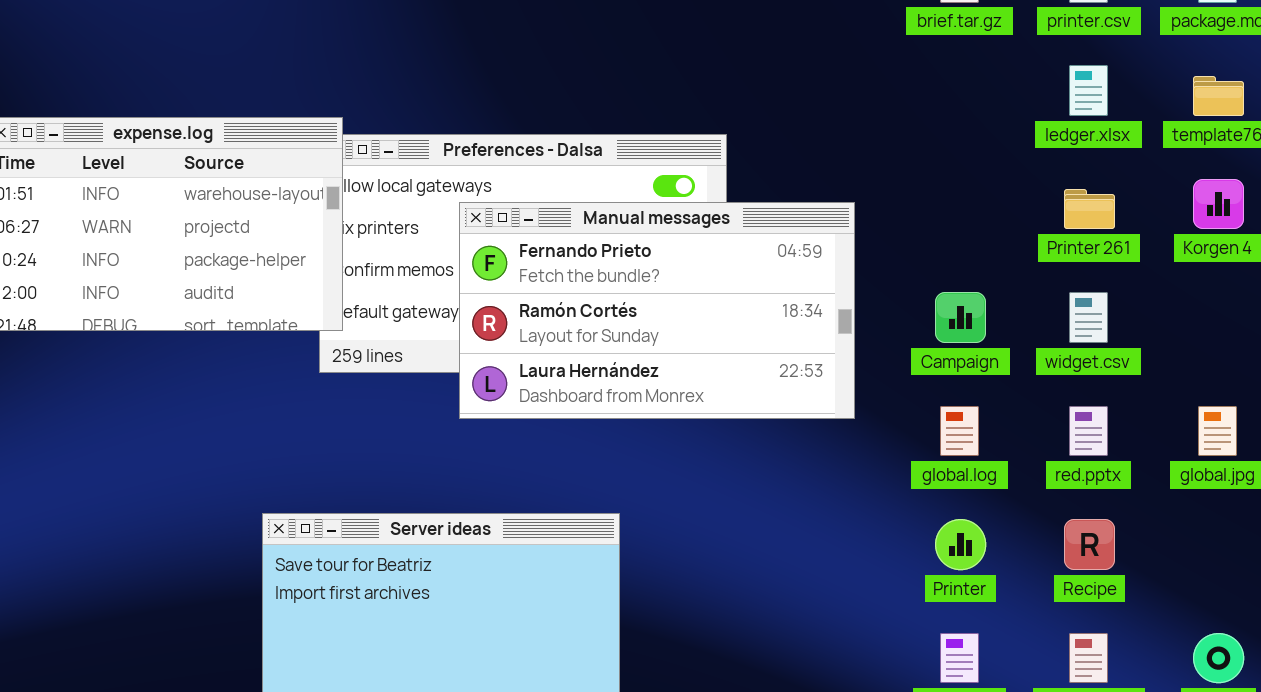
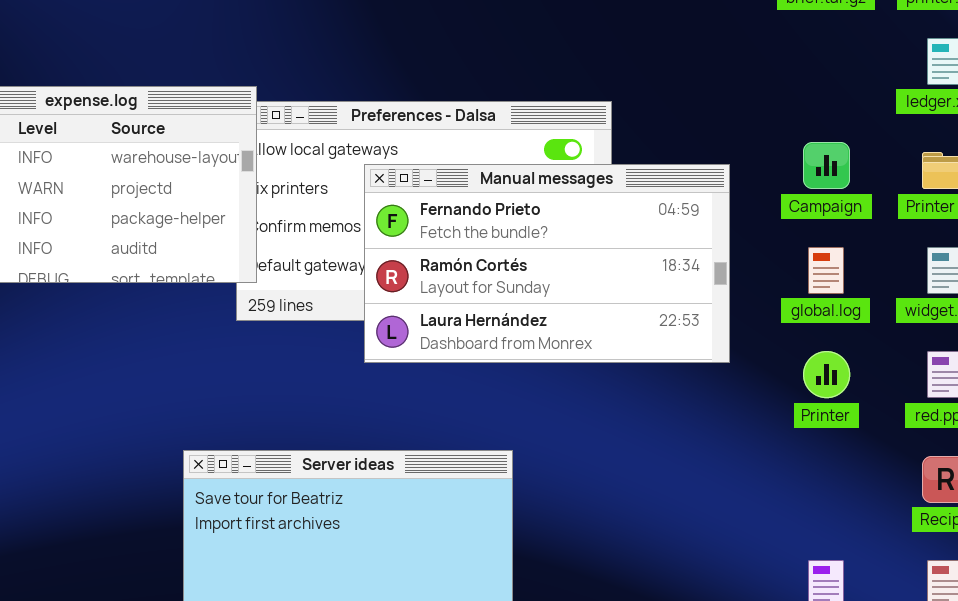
Campaign: [935,292,986,343] -> [803,142,850,189], moved
global.log: [940,406,979,456] -> [808,247,844,294], moved
Printer: [935,519,986,570] -> [803,351,850,398], moved

